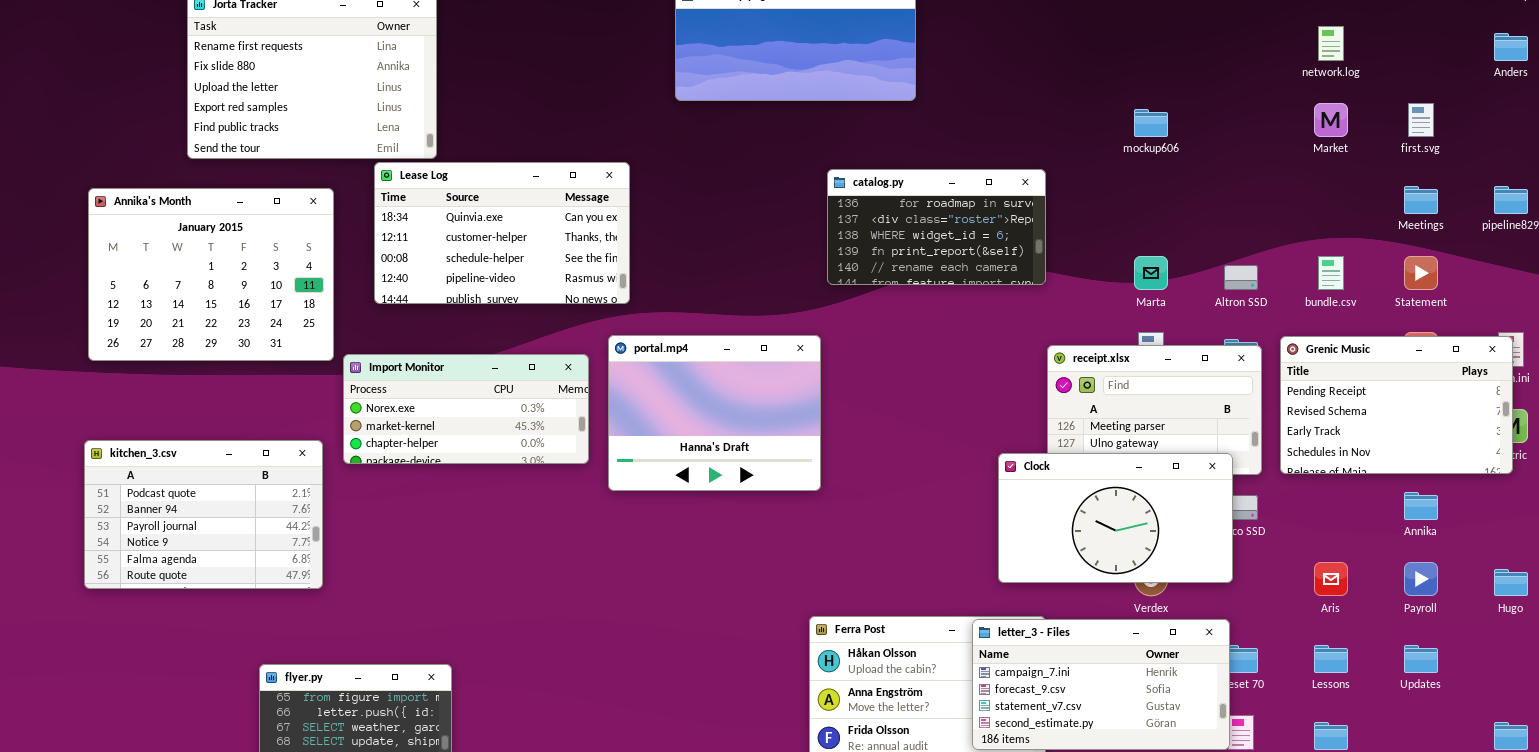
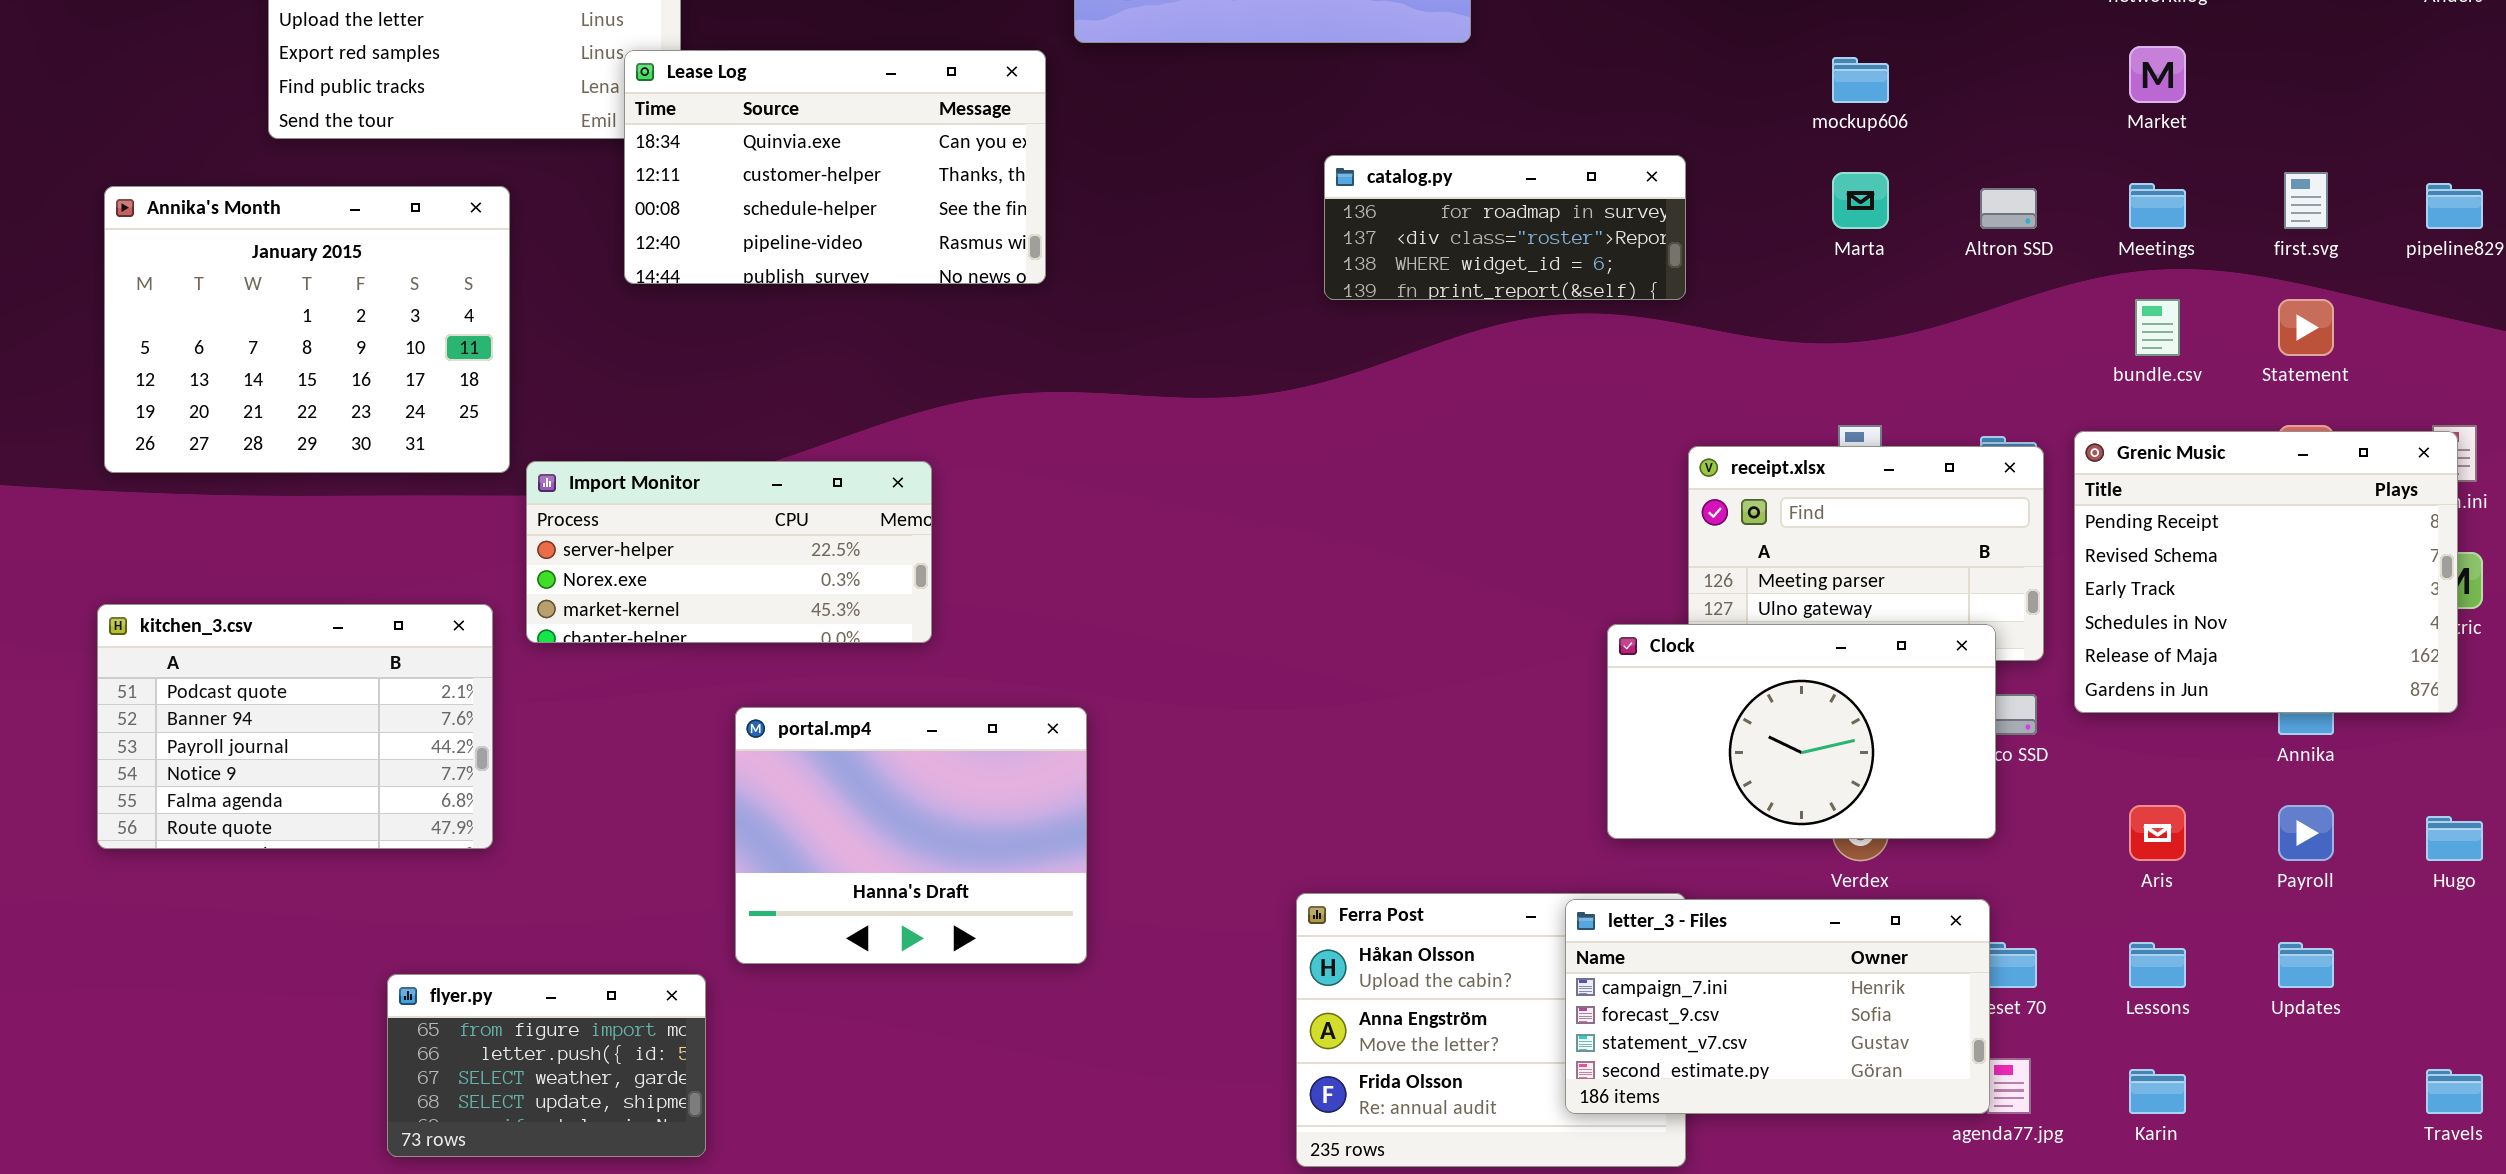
first.svg: [1408,103,1434,137] -> [2284,172,2328,229], moved
Lease Log: [374,162,630,304] -> [624,50,1046,284], moved
catalog.py: [827,169,1046,285] -> [1324,155,1686,300], resized
Meetings: [1404,186,1438,214] -> [2129,183,2186,229], moved
Marta: [1134,256,1168,290] -> [1832,172,1889,229], moved
Altron SSD: [1224,265,1258,290] -> [1980,188,2037,229], moved
portal.mp4: [608,335,821,491] -> [735,707,1087,964], moved
Grenic Music: [1280,336,1513,474] -> [2074,431,2458,713], resized
Import Monitor: [343,354,589,464] -> [526,461,932,643], scrolled up 1 row

